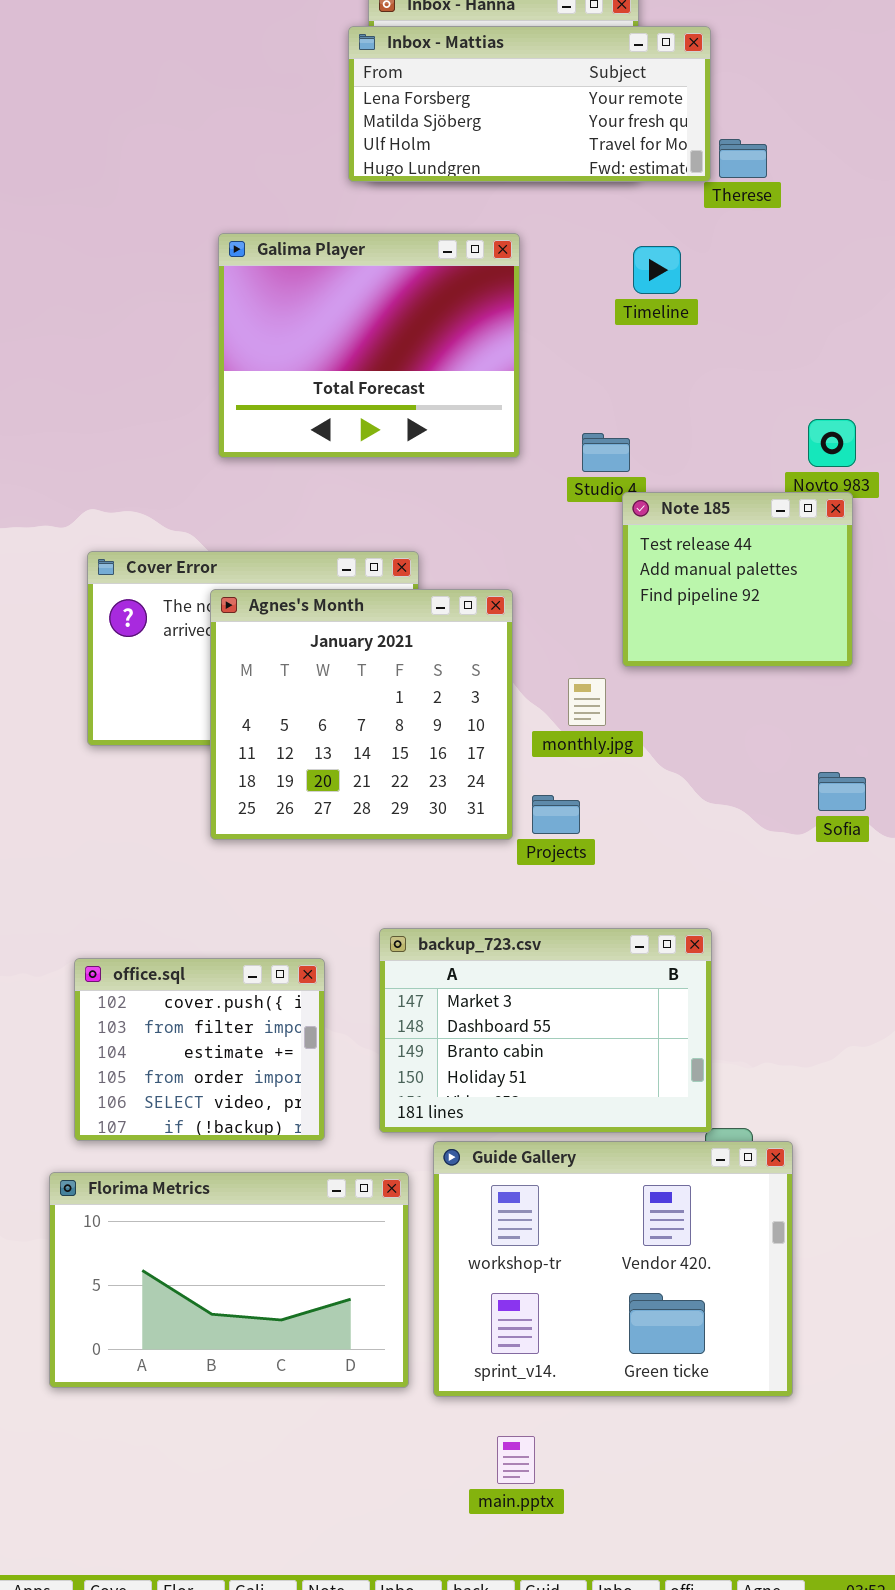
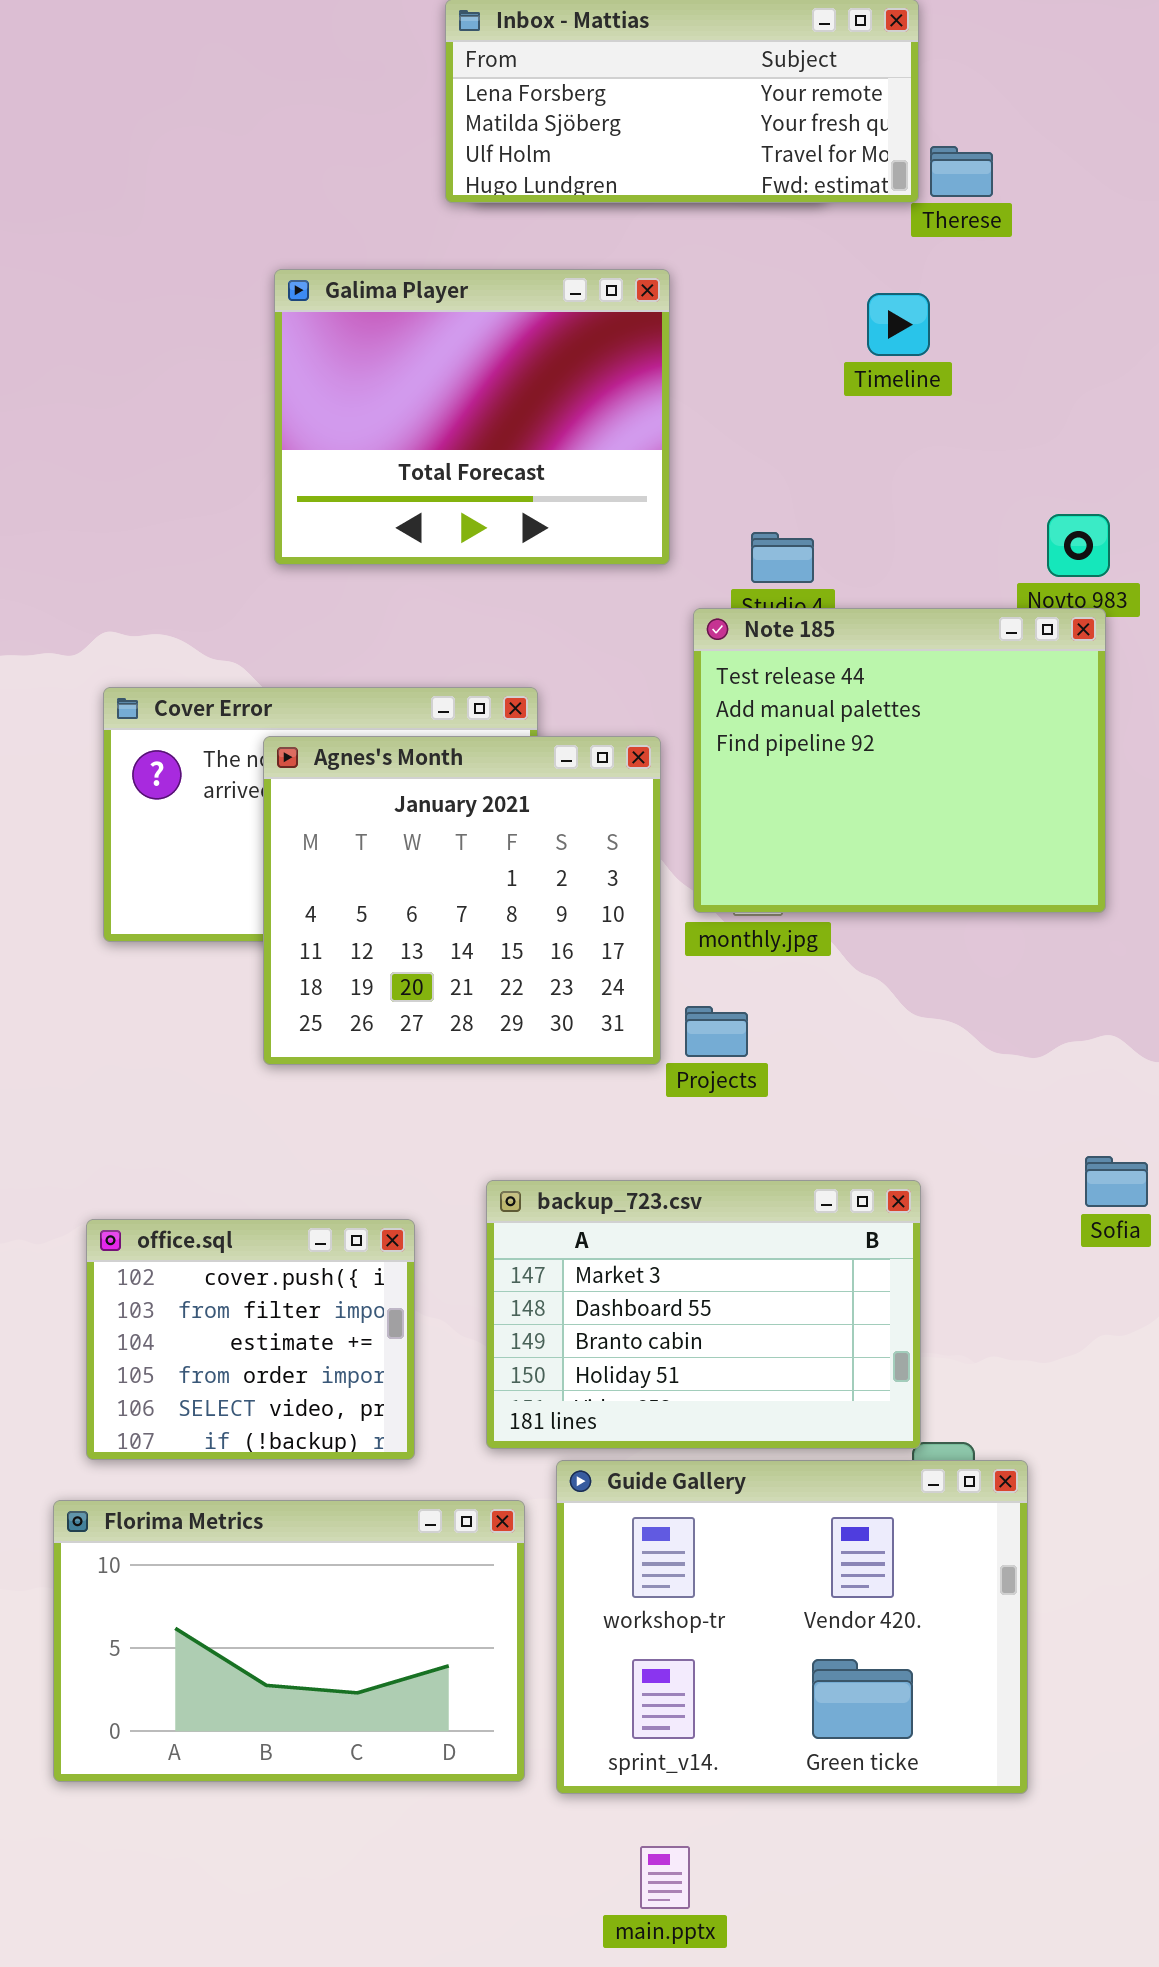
Timeline: [633,246,681,294] -> [867,293,930,356], moved
Note 185: [622,492,853,667] -> [693,608,1106,913], resized
Sofia: [818,772,866,811] -> [1085,1156,1148,1207], moved

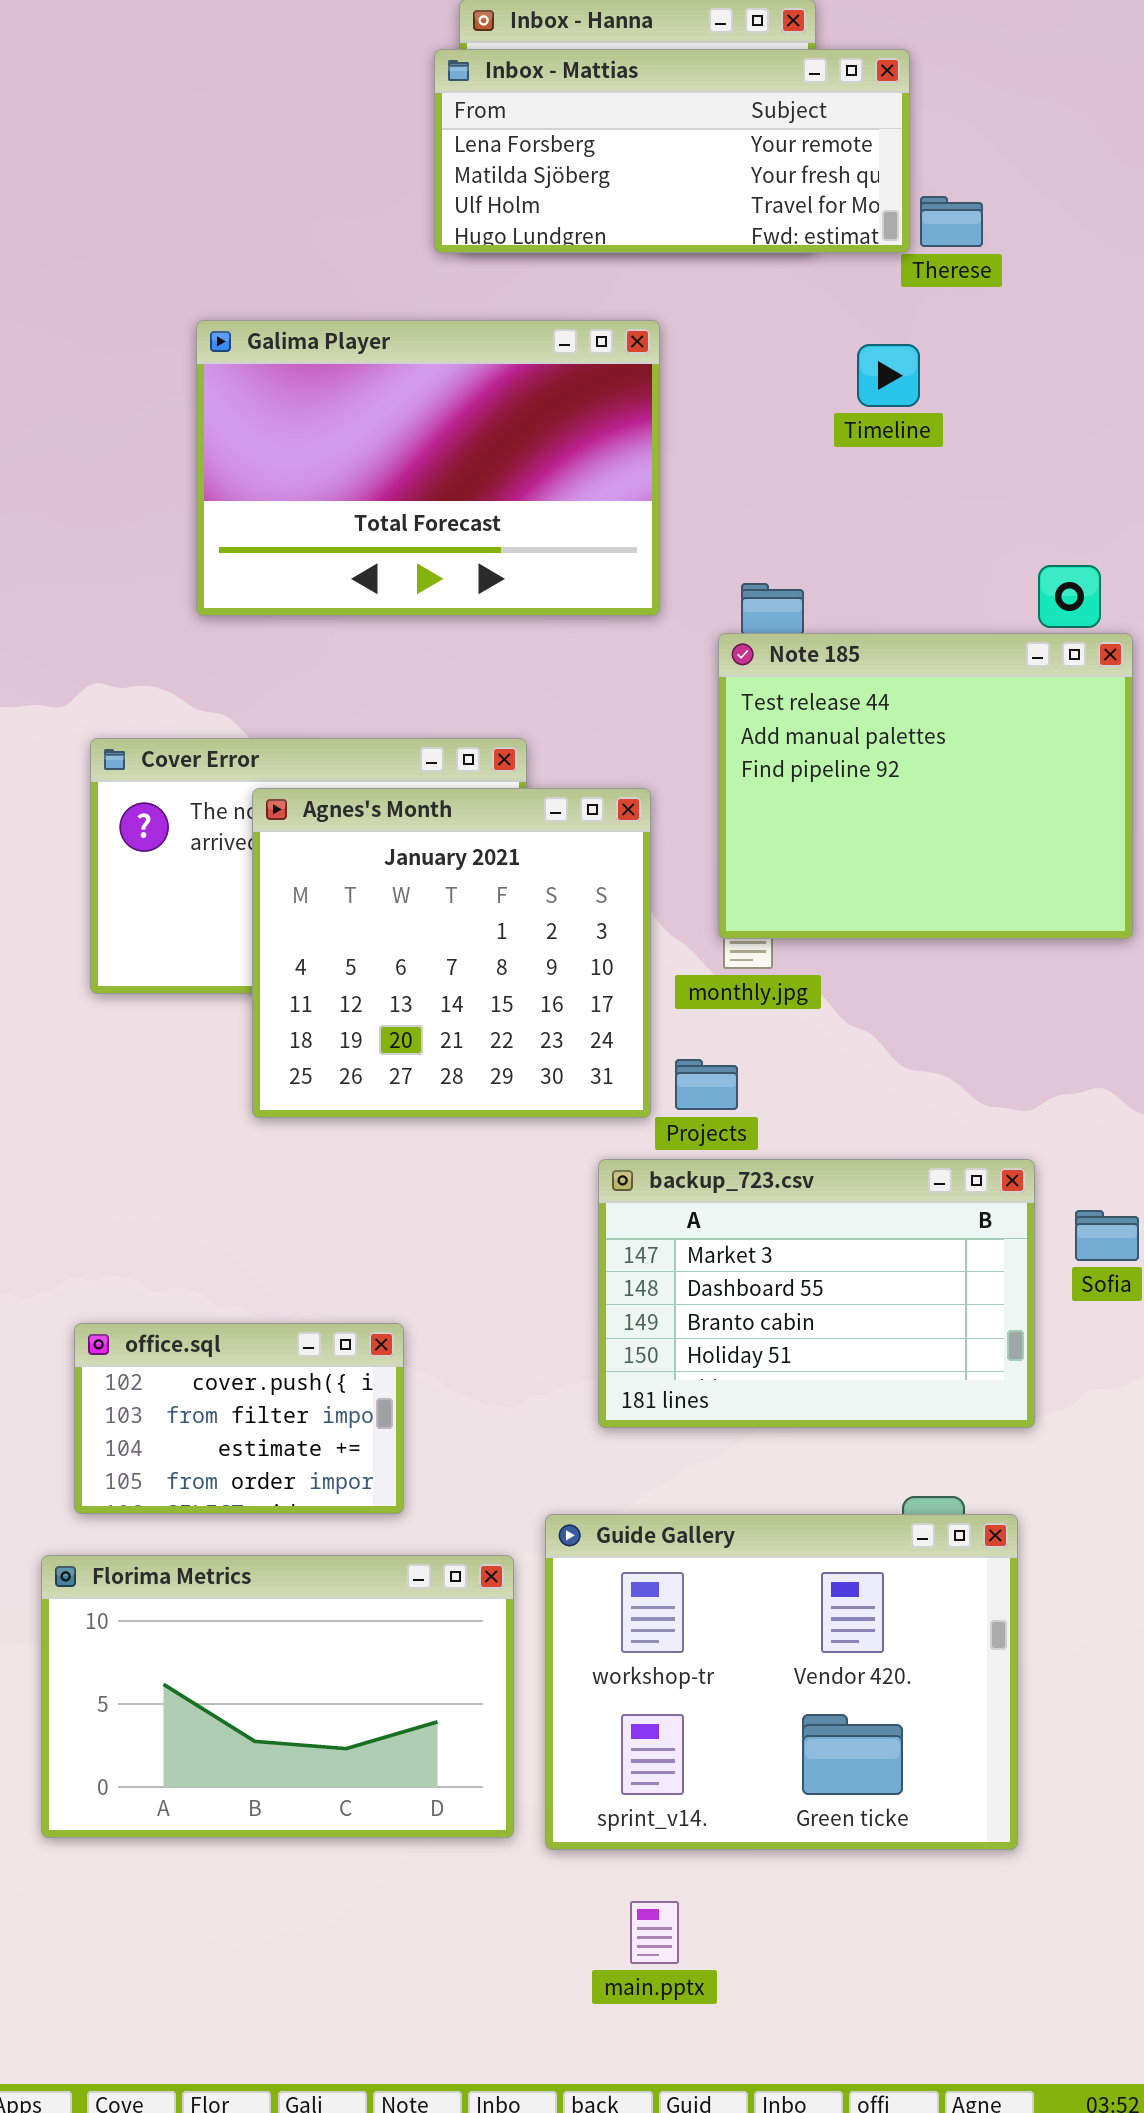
Galima Player: [274,269,670,565] -> [196,320,660,616], resized
Note 185: [693,608,1106,913] -> [718,633,1133,939], moved
backup_723.csv: [486,1180,921,1449] -> [598,1159,1035,1428], moved
office.sql: [86,1219,415,1460] -> [74,1323,404,1514], resized

